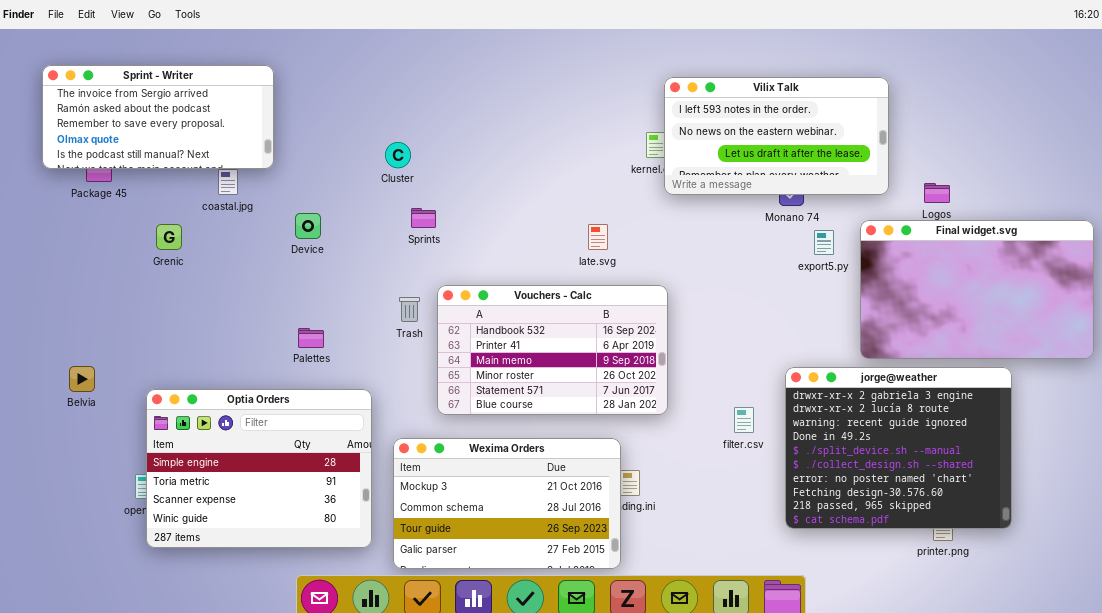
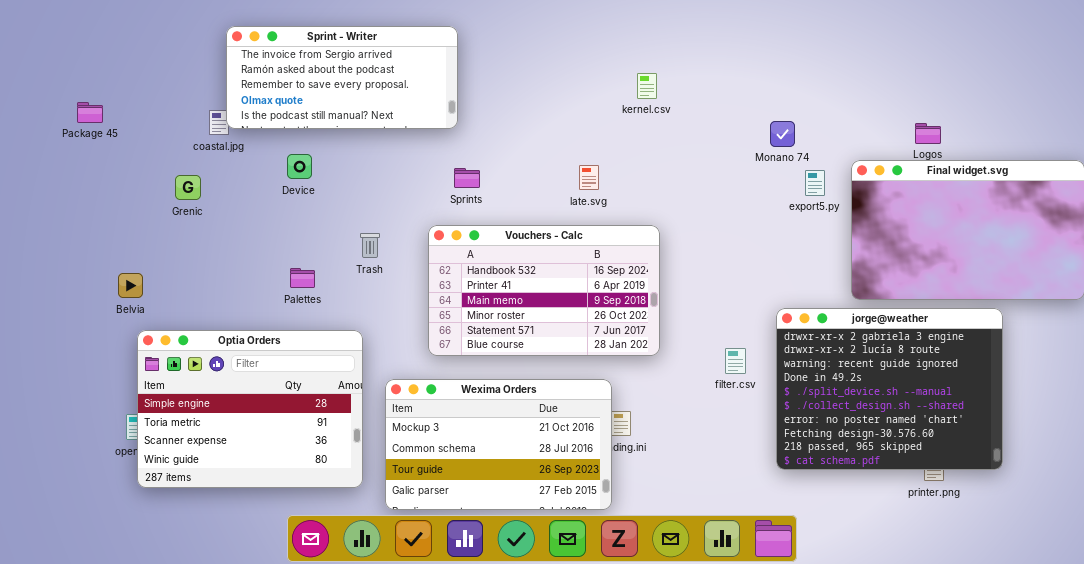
Sprint - Writer: [42,65,274,169] -> [226,26,458,129], moved
Vilix Talk: [664,77,889,195] -> none, closed
Sprints: [411,208,436,228] -> [454,168,480,188], moved
Grenic: [156,224,182,250] -> [175,175,201,200], moved
Trash: [399,297,420,322] -> [360,233,380,258], moved
Belvia: [69,366,95,392] -> [118,273,143,298], moved

